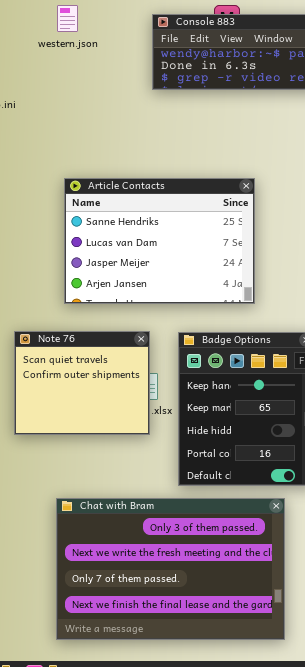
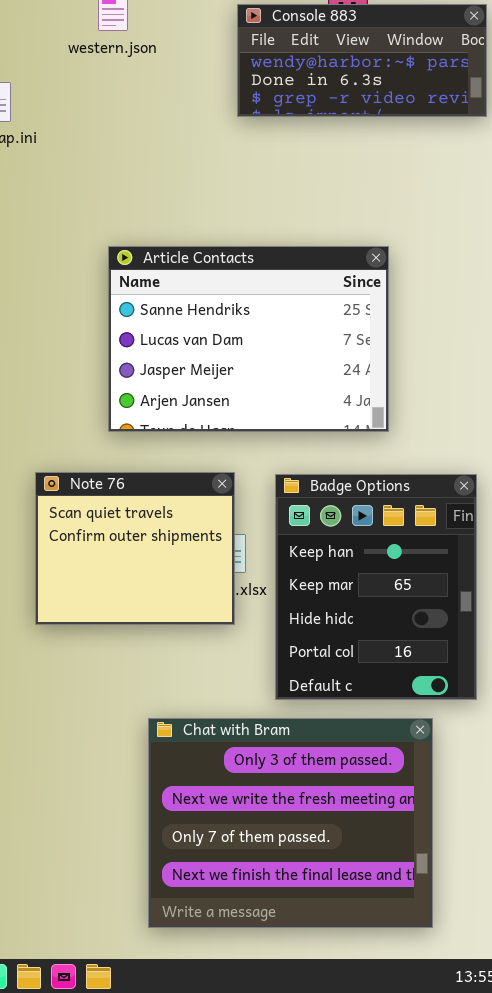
Chat with Bram: [56,498,285,640] -> [148,718,433,928], resized

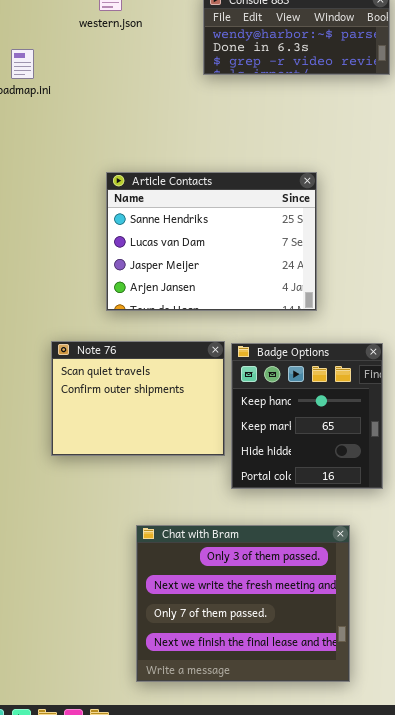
Note 76: [35,472,235,625] -> [51,341,225,456], resized
Badge Options: [275,474,477,700] -> [231,343,383,489], resized

